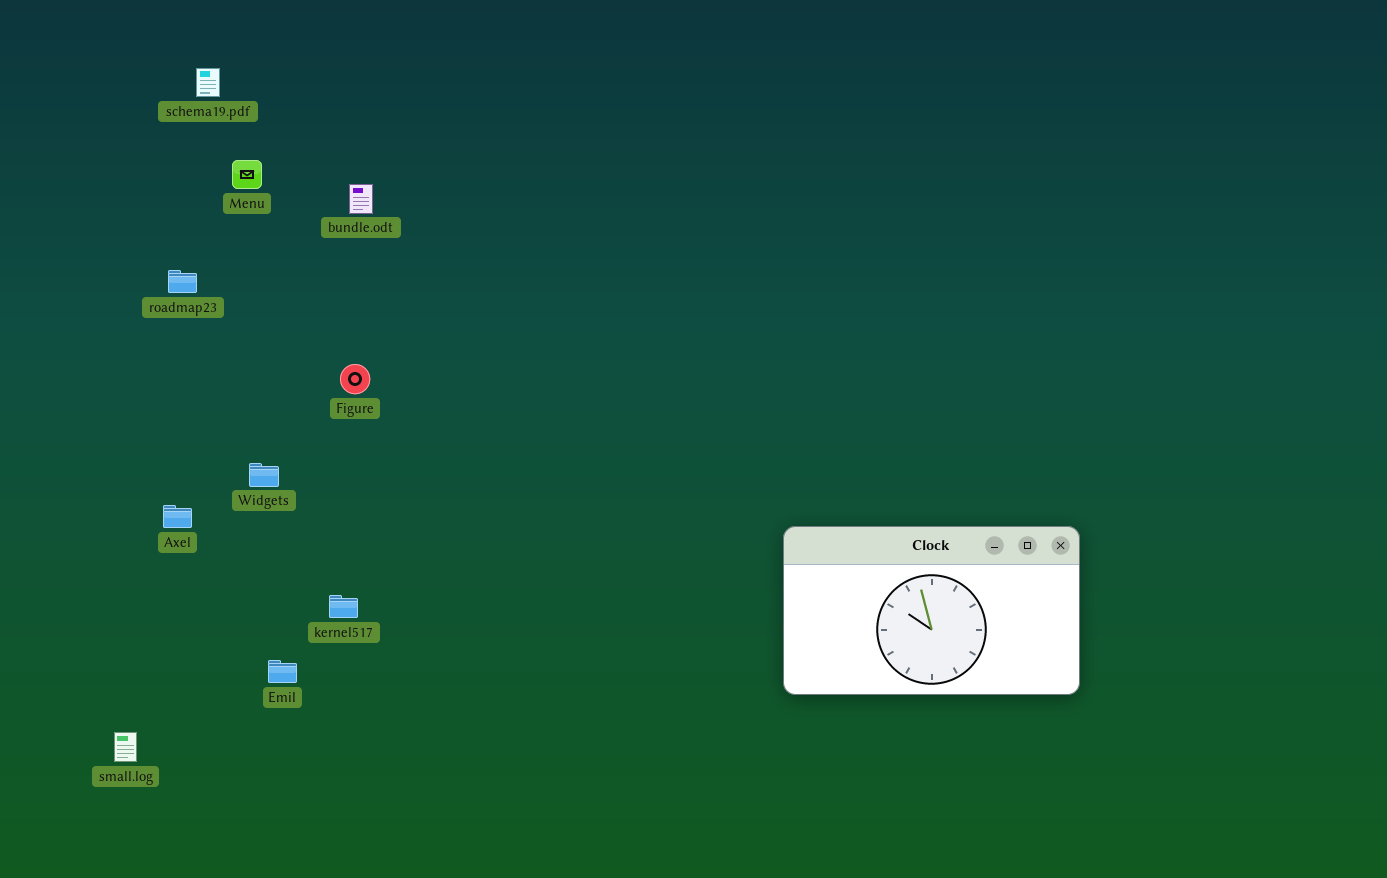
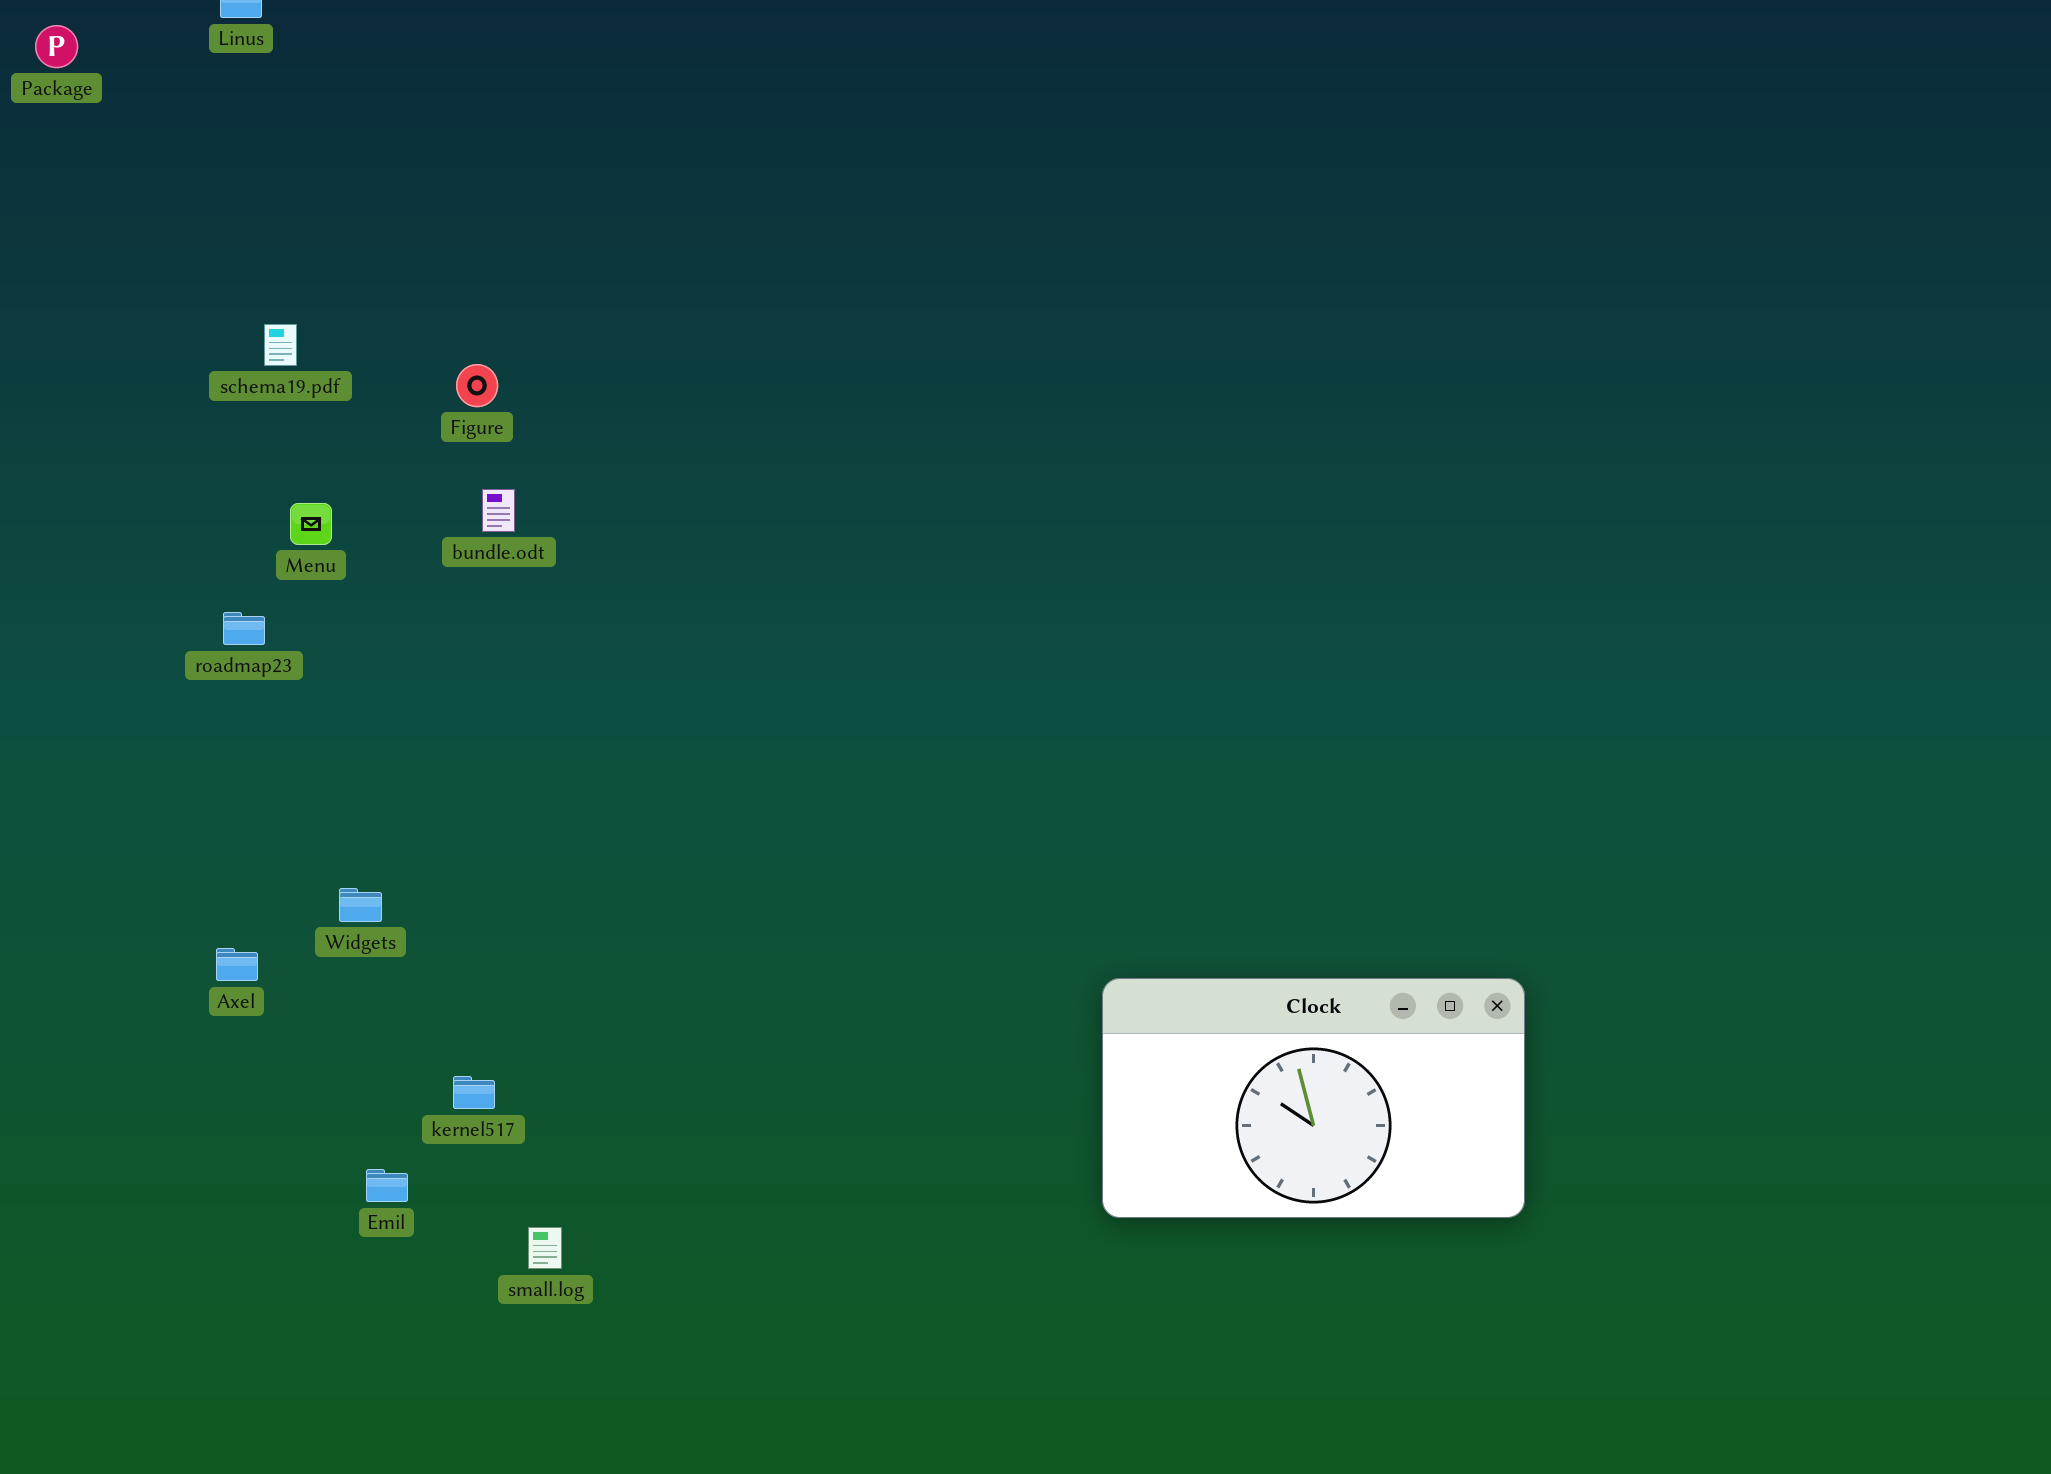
Menu: [232,160,262,189] -> [290,503,332,545], moved
Figure: [340,364,370,394] -> [456,364,498,407], moved
small.log: [114,732,137,762] -> [528,1227,562,1269], moved

